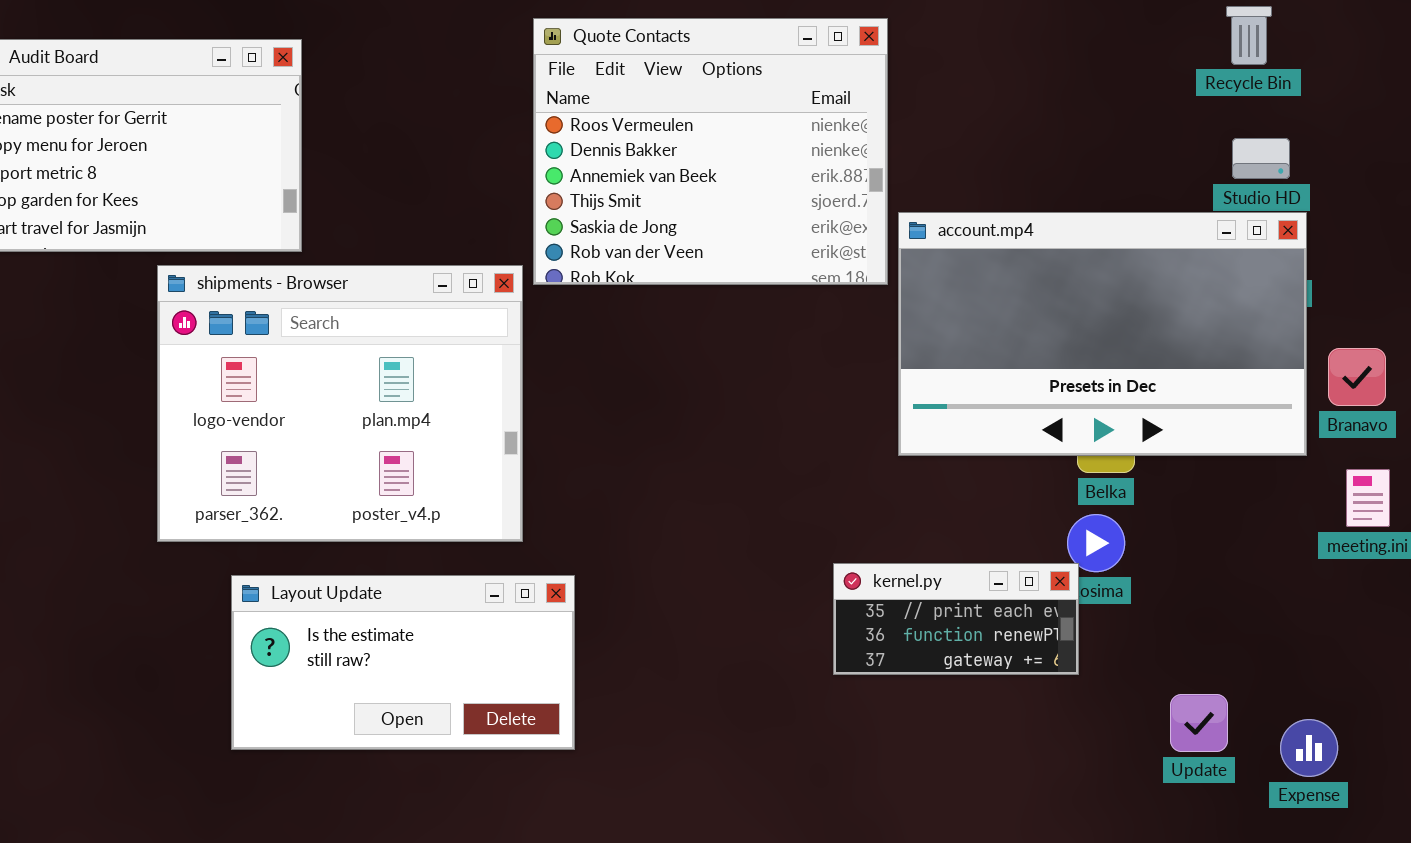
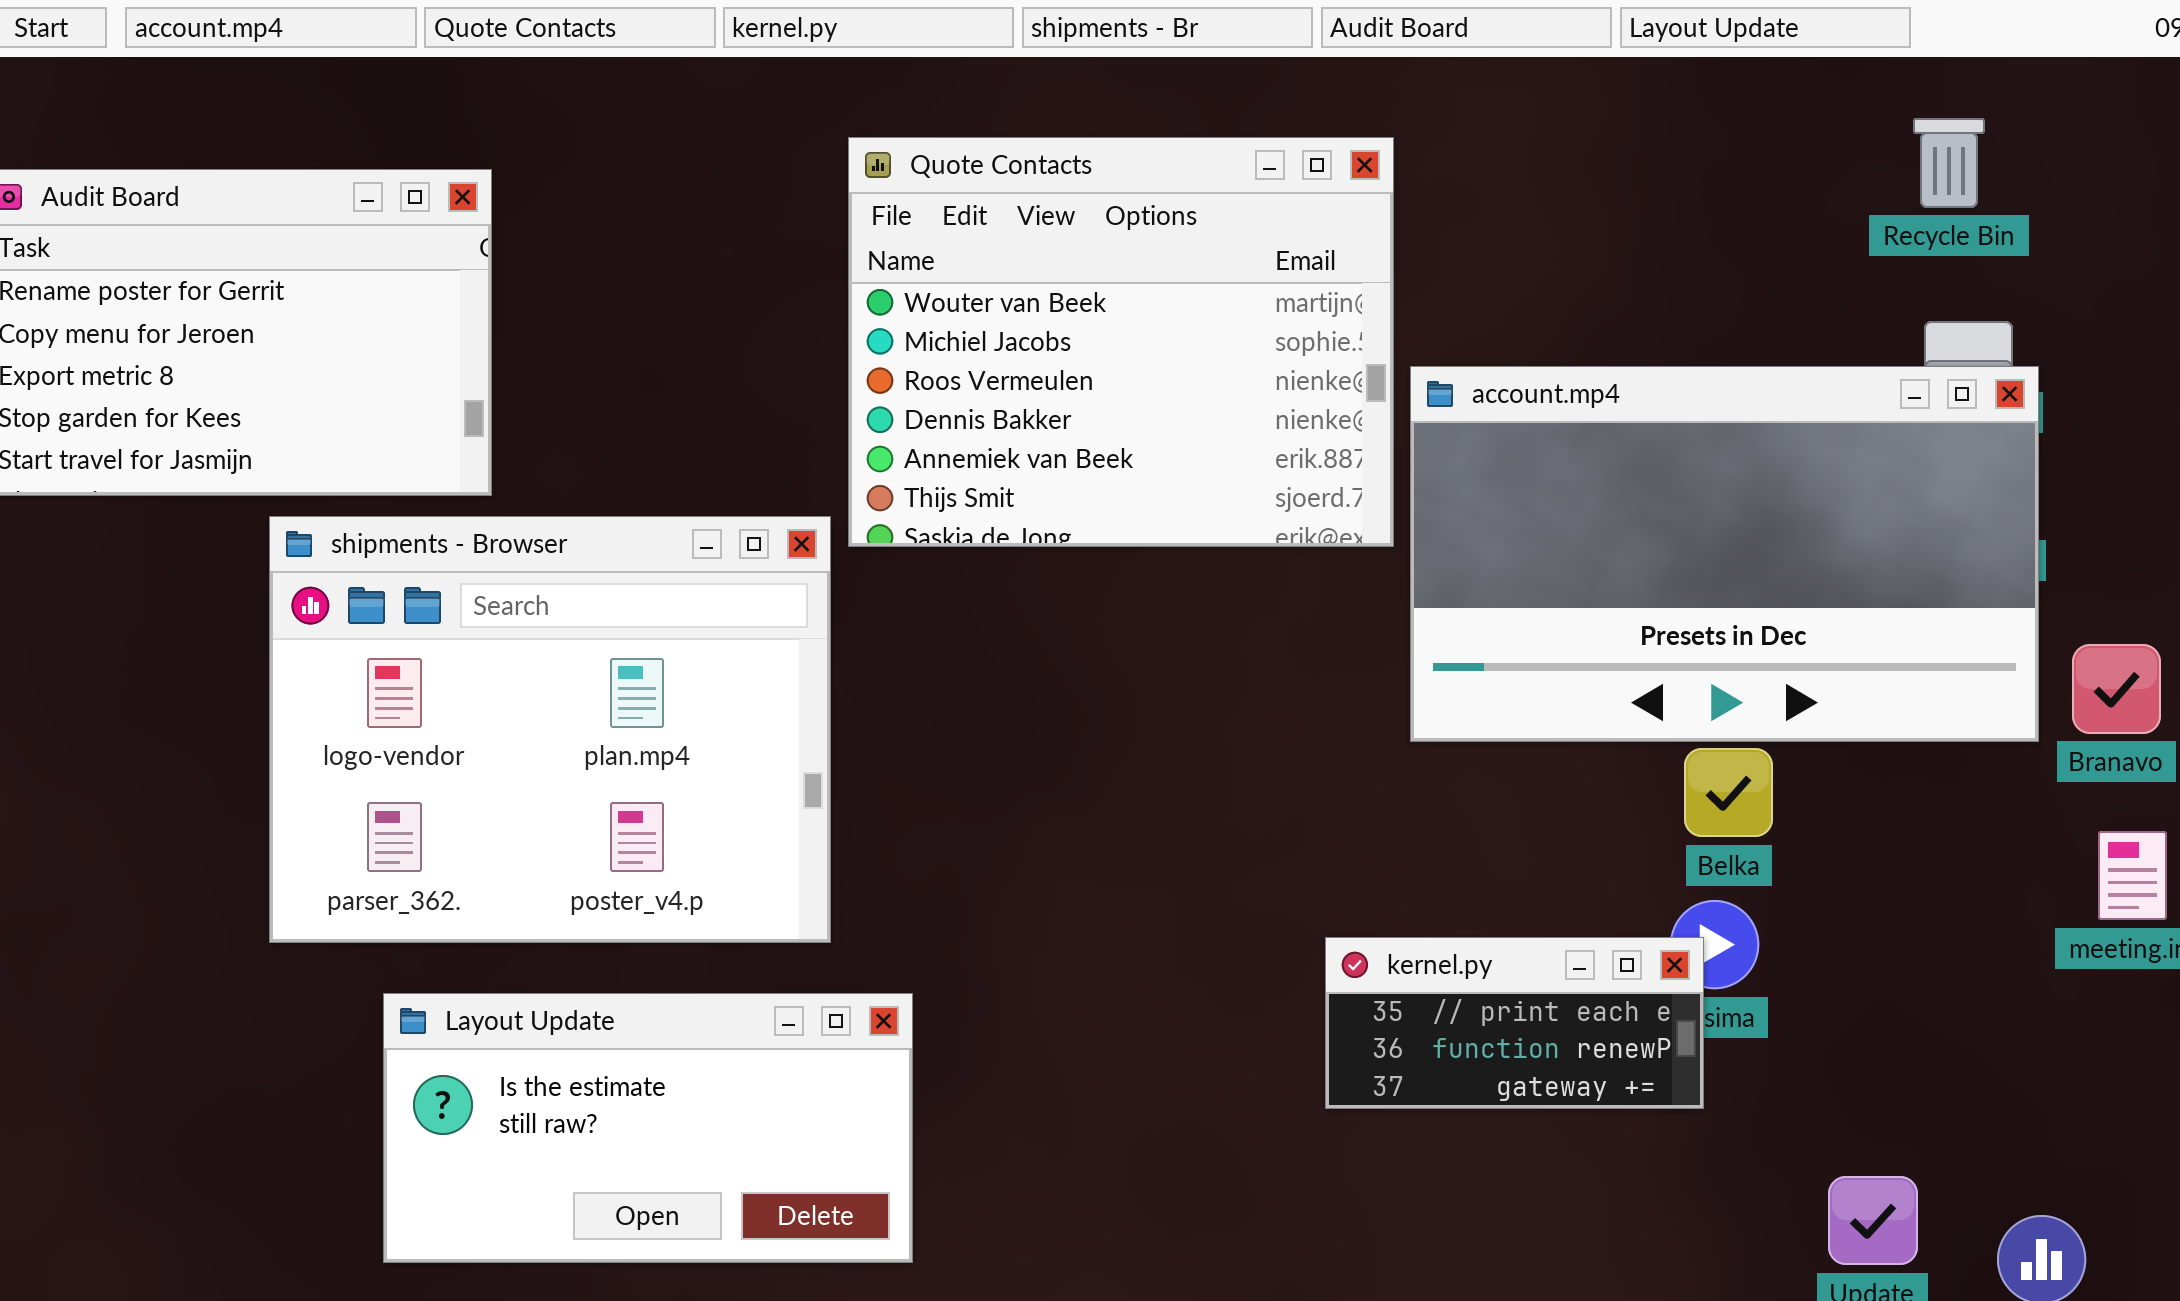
Quote Contacts: [533,18,888,285] -> [848,137,1394,547], scrolled up 2 rows
account.mp4: [898,212,1307,456] -> [1410,366,2039,742], moved
kernel.py: [833,563,1079,675] -> [1325,937,1704,1109], moved

